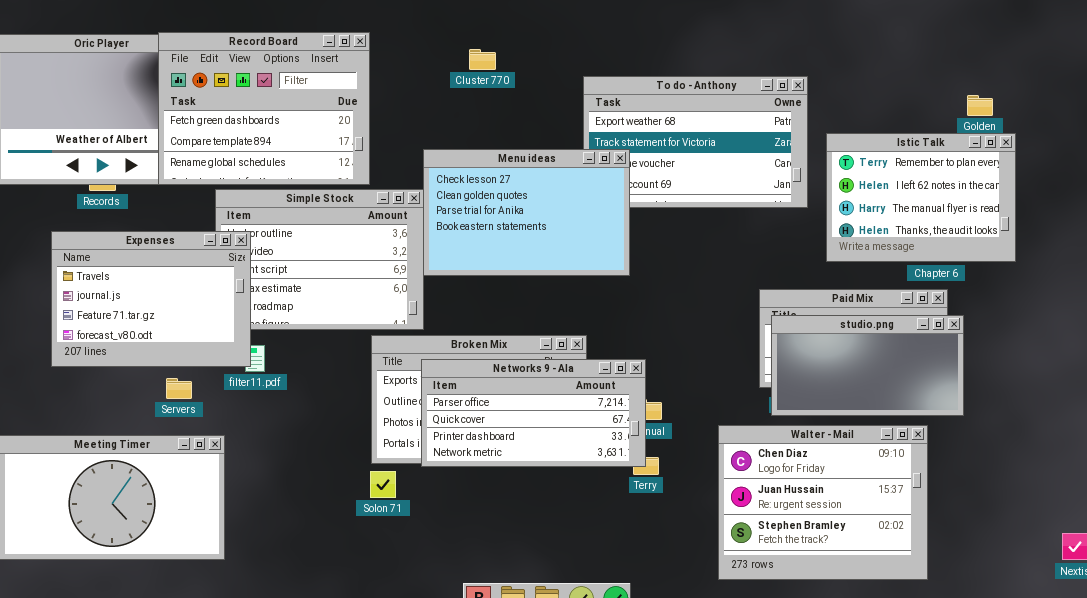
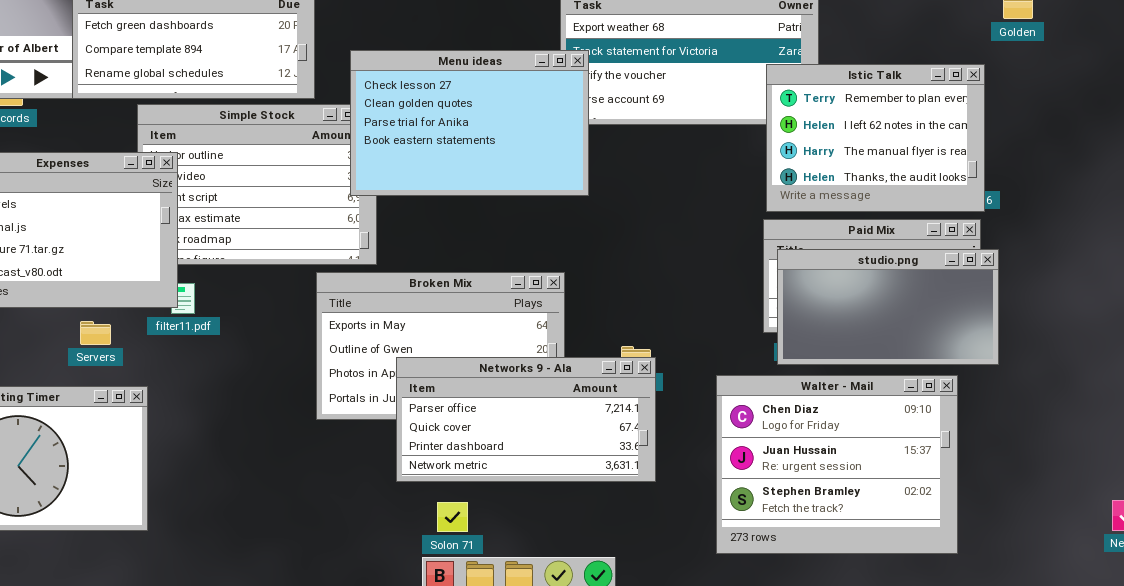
Istic Talk: [826,133,1016,262] -> [766,64,985,212], moved
Menu ideas: [423,149,630,276] -> [350,50,589,196], moved
Networks 9 - Ala: [421,359,646,467] -> [396,357,656,482], moved
Solon 71: [370,471,396,498] -> [437,502,468,532], moved

